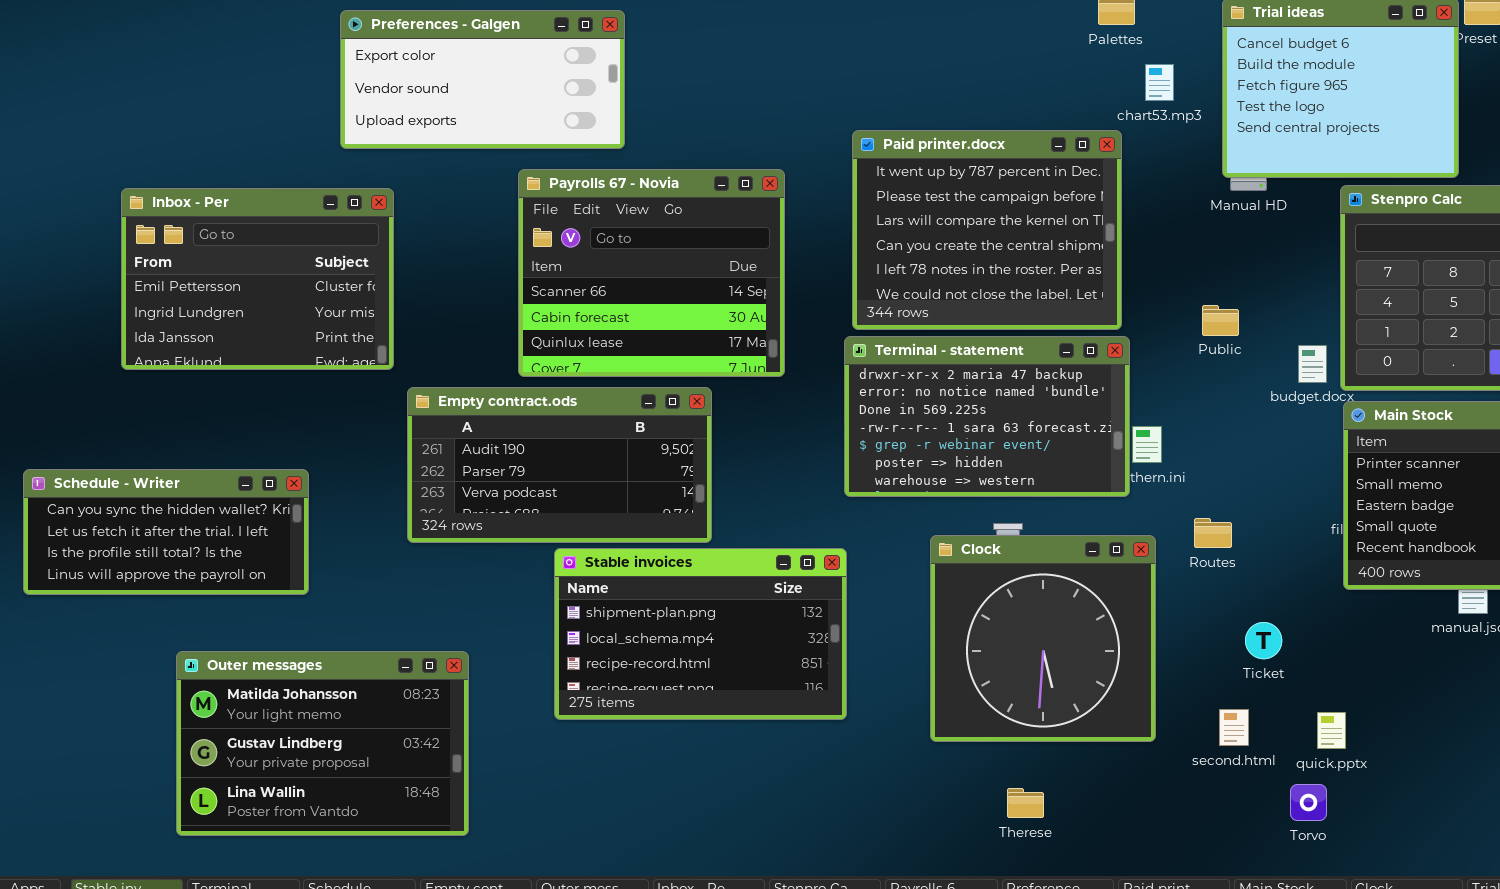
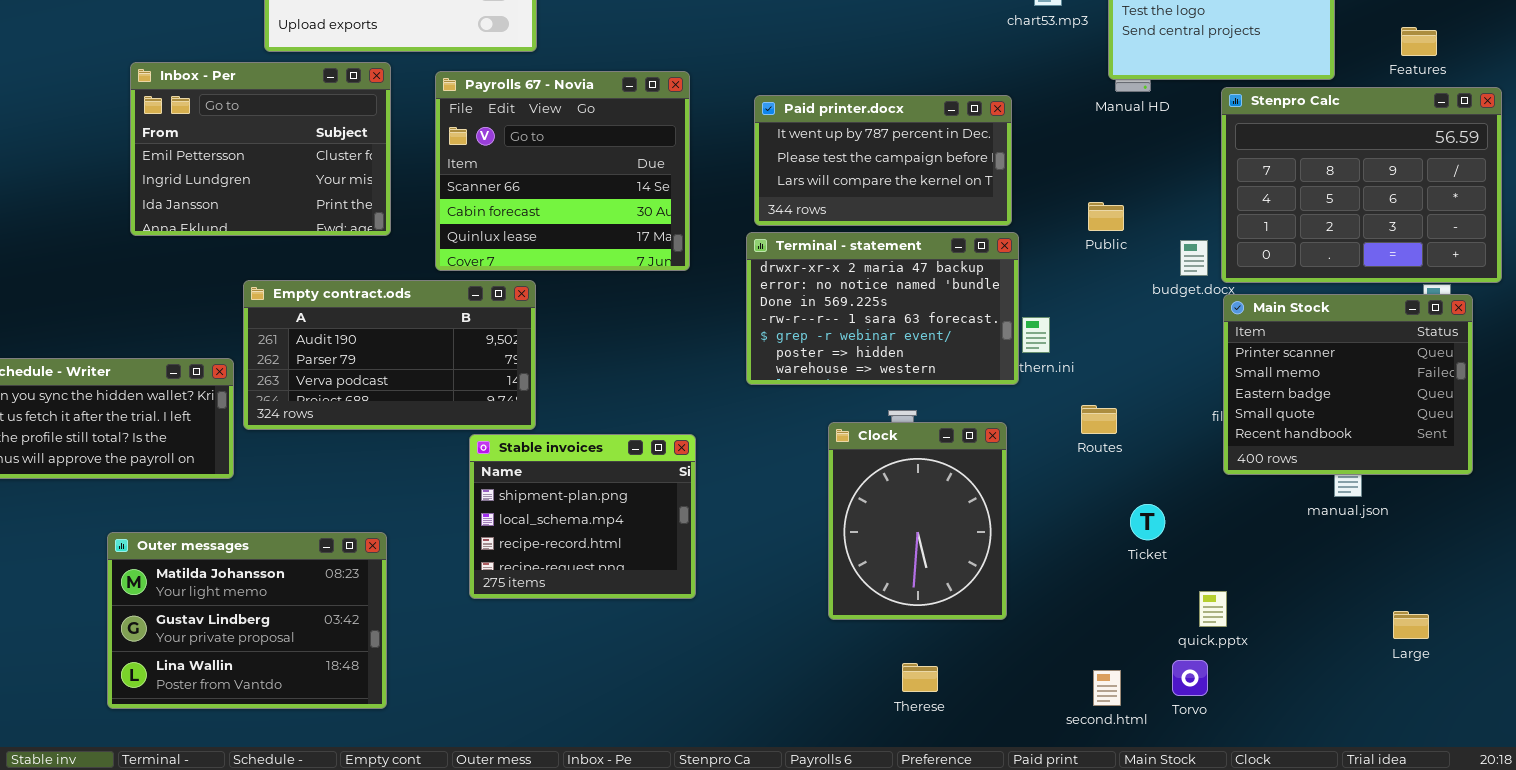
Paid printer.docx: [852,130,1122,330] -> [754,95,1012,226], resized
Inbox - Per: [121,188,394,370] -> [130,62,391,236], moved
Empty contract.ods: [407,387,712,543] -> [243,280,536,430], moved
Clock: [930,535,1156,742] -> [828,422,1007,620], resized
Stable invoices: [554,548,847,720] -> [469,434,696,599], resized
second.html: [1219,709,1249,746] -> [1093,670,1121,706], moved

